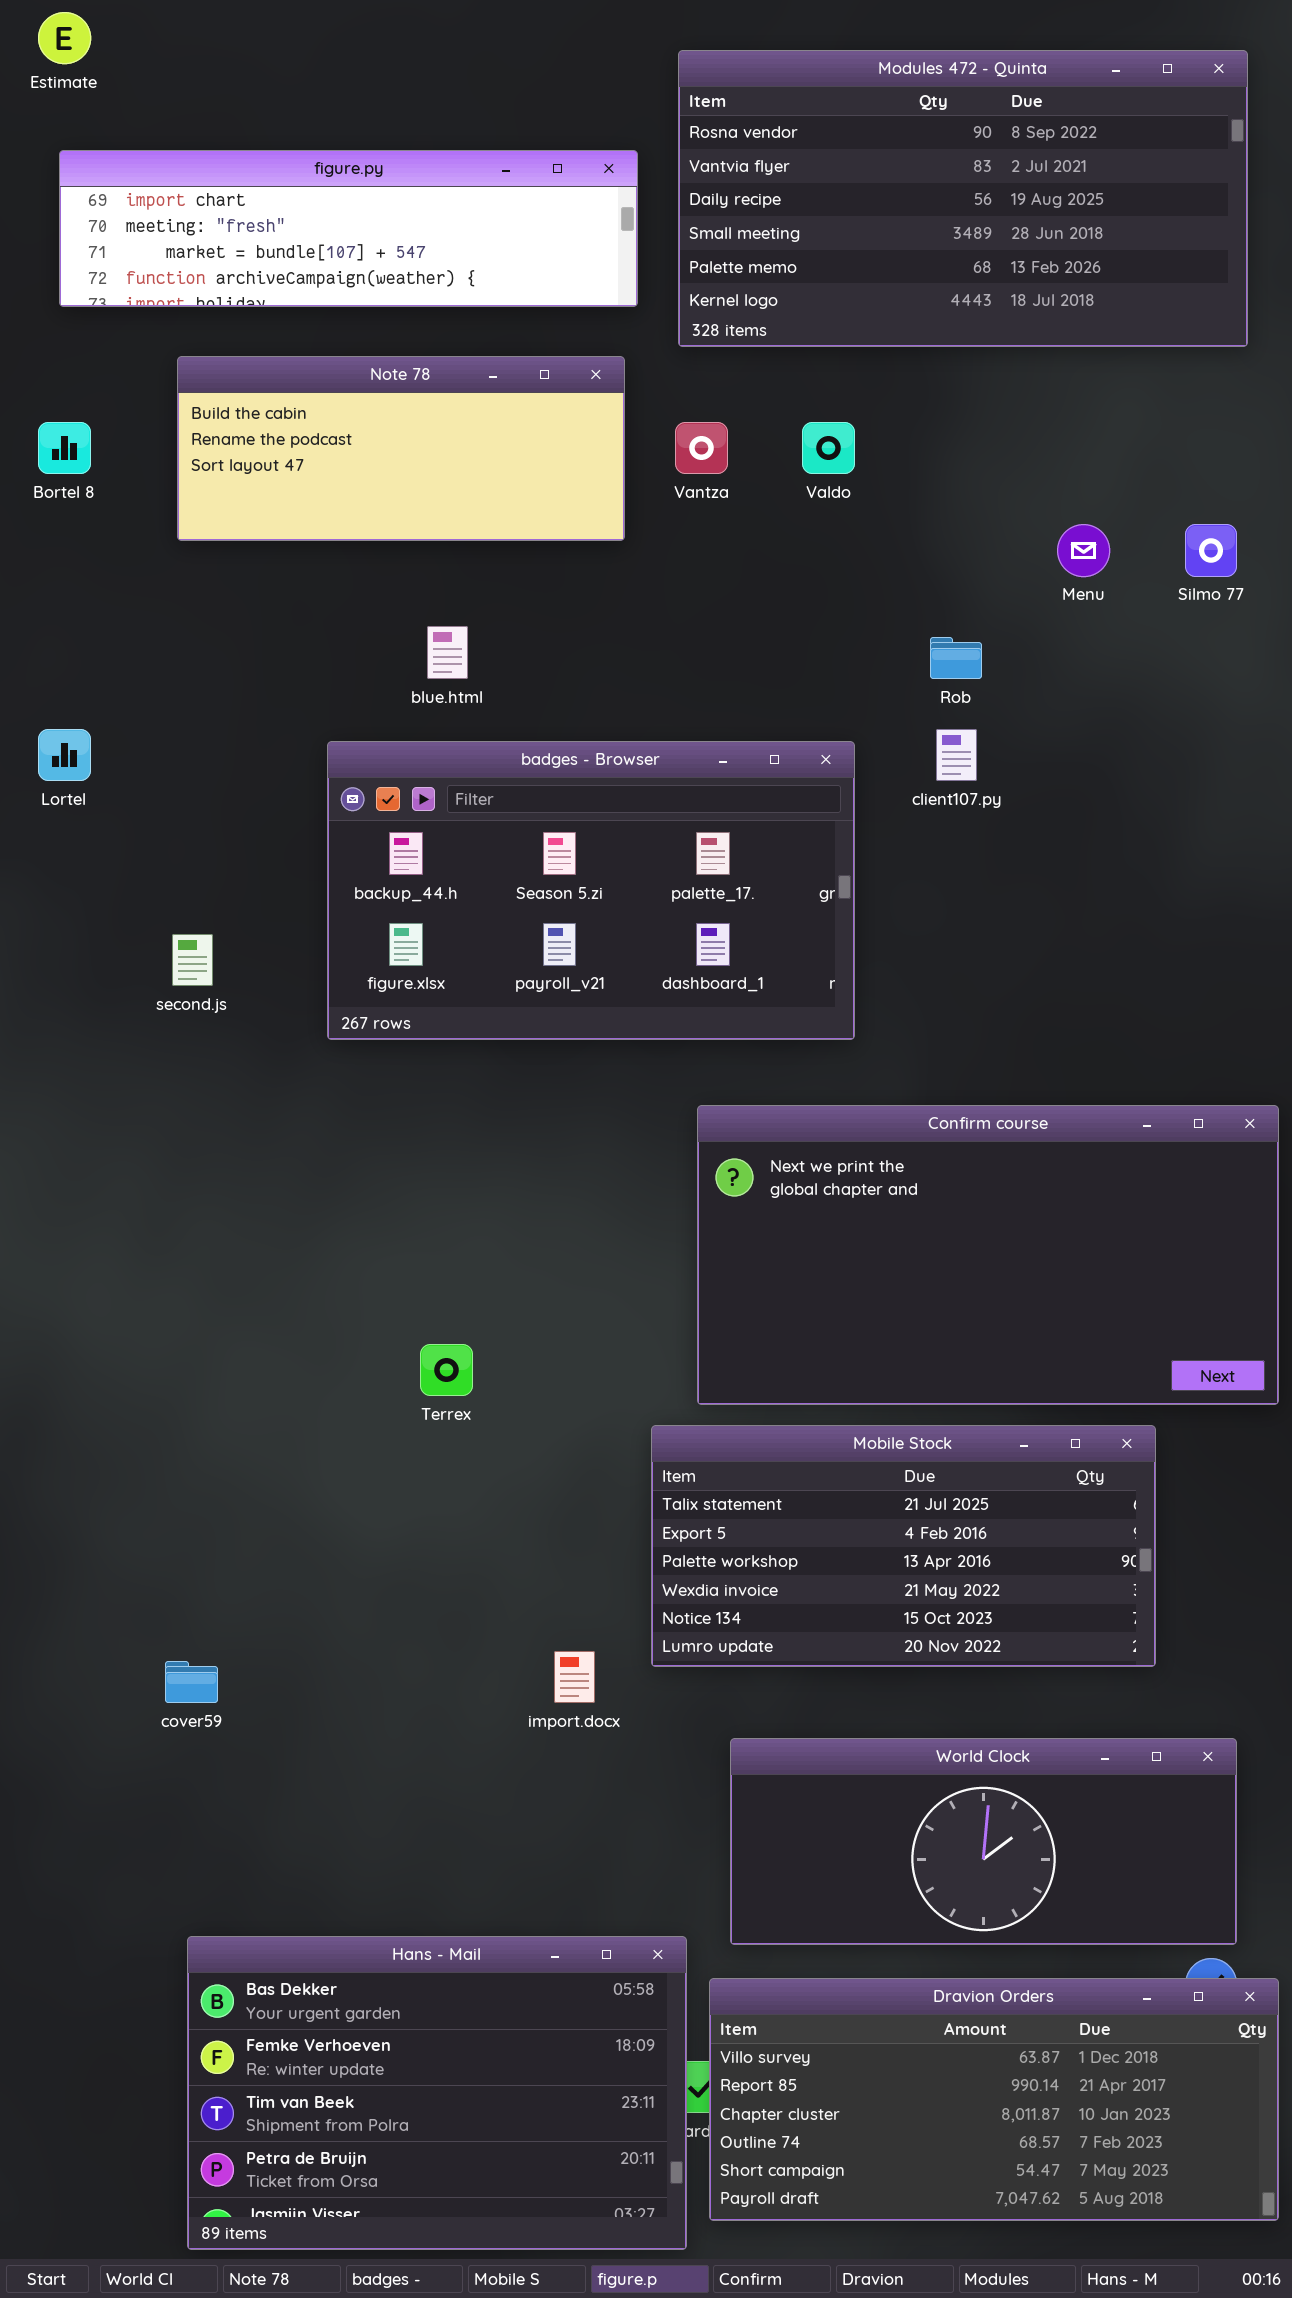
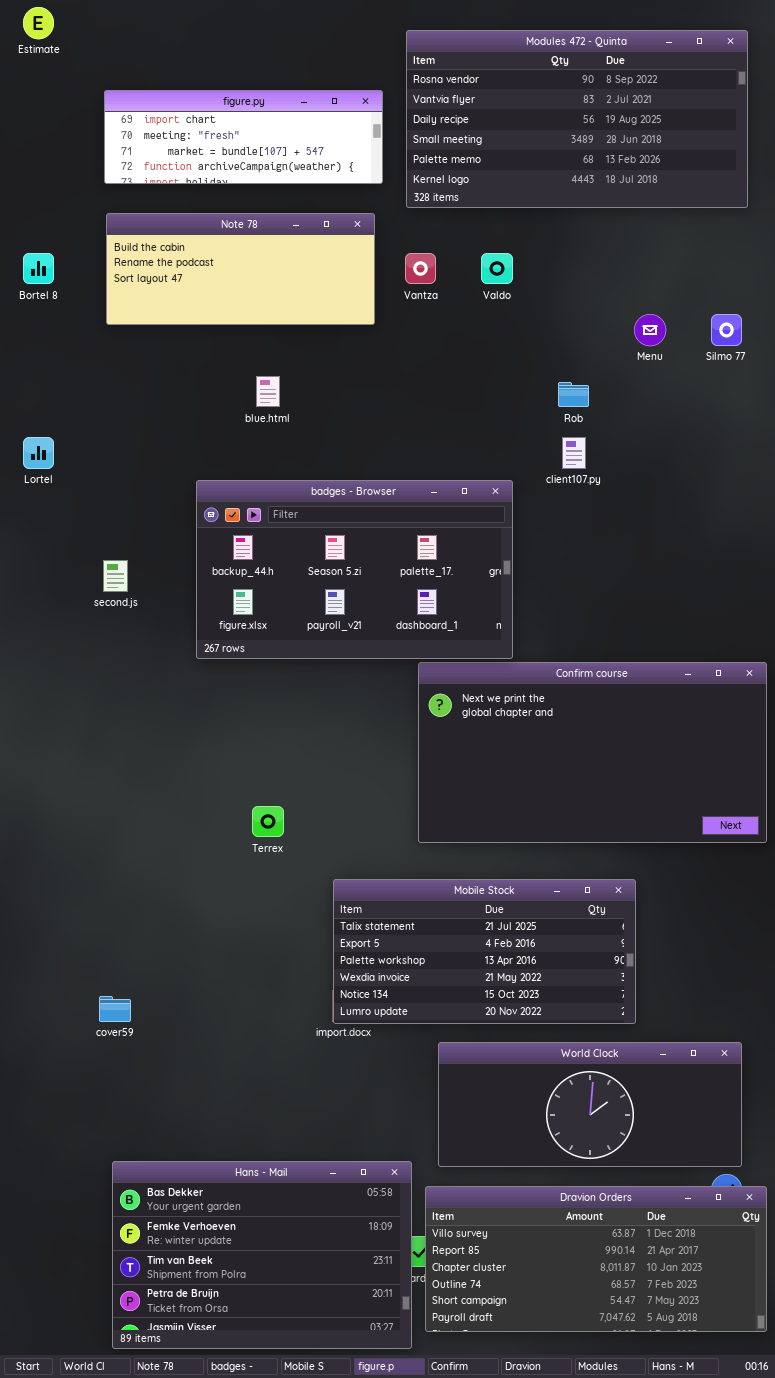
figure.py: [59,150,638,307] -> [104,90,383,184], resized
badges - Browser: [327,741,855,1040] -> [196,480,513,659], moved
Mobile Stock: [651,1425,1156,1667] -> [333,879,636,1024], moved

